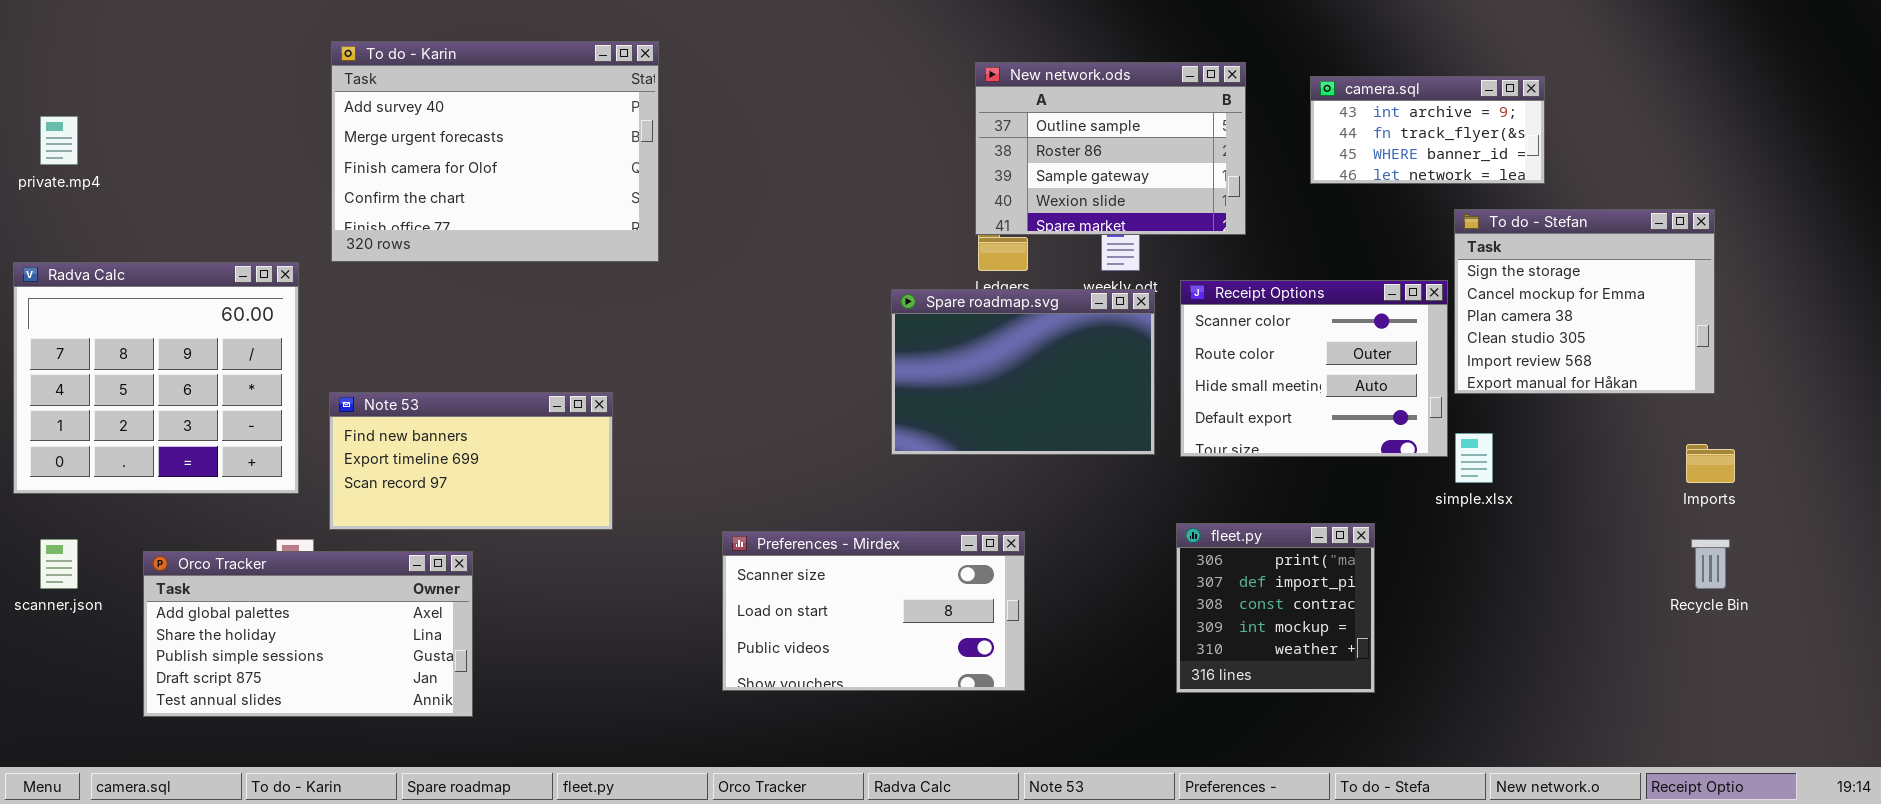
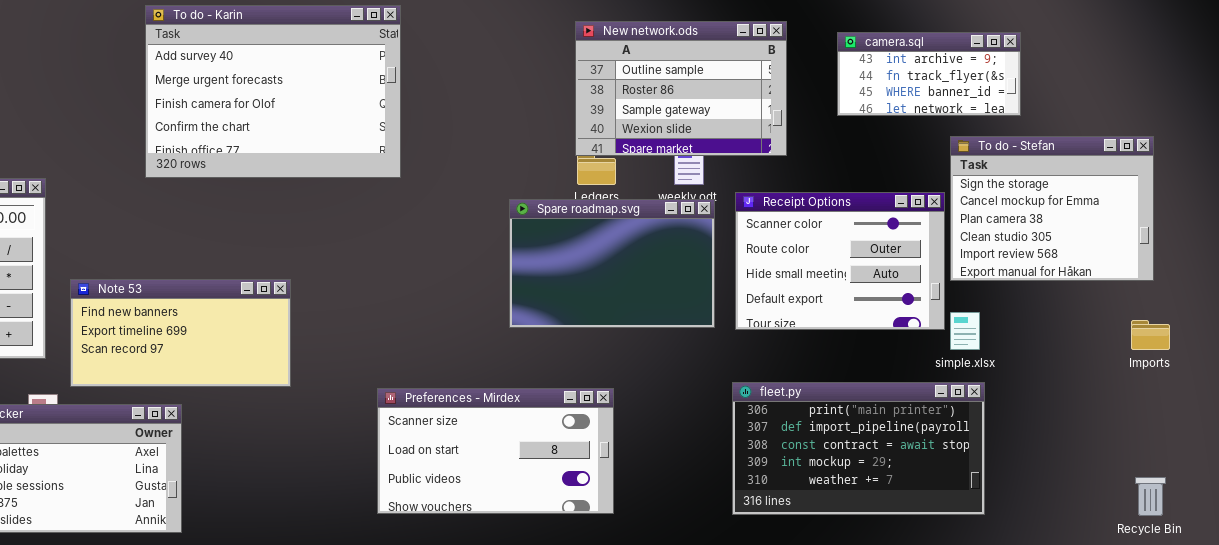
To do - Karin: [331,41,659,262] -> [145,5,401,178], moved
fleet.py: [1176,523,1375,693] -> [732,382,985,515], resized
Recycle Bin: [1691,539,1730,589] -> [1135,477,1166,516], moved

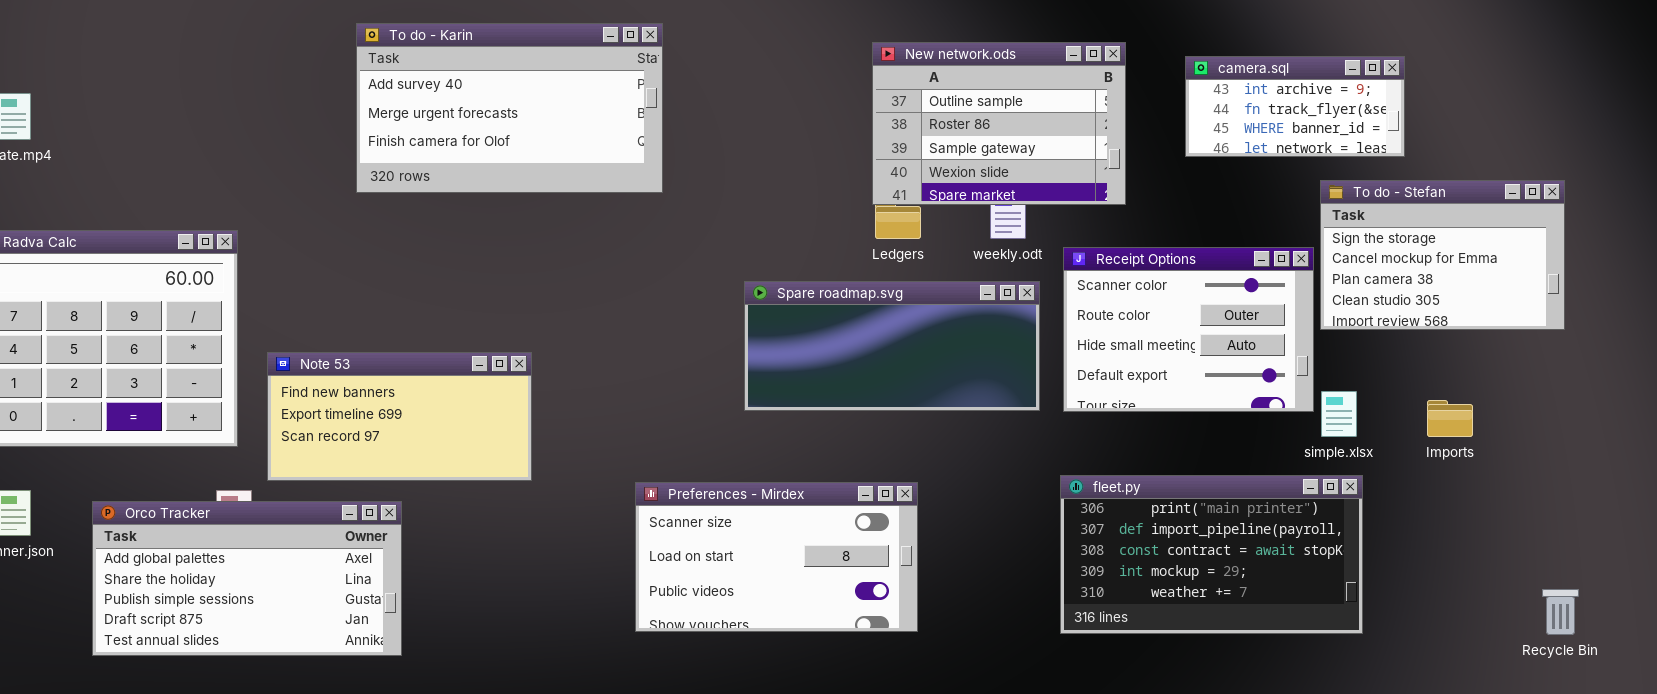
To do - Karin: [145,5,401,178] -> [356,23,663,193], resized
To do - Stefan: [950,136,1154,281] -> [1320,180,1565,330], resized
Spare roadmap.svg: [509,199,715,328] -> [744,281,1040,411], resized
Imports: [1131,320,1170,350] -> [1427,400,1473,437], moved

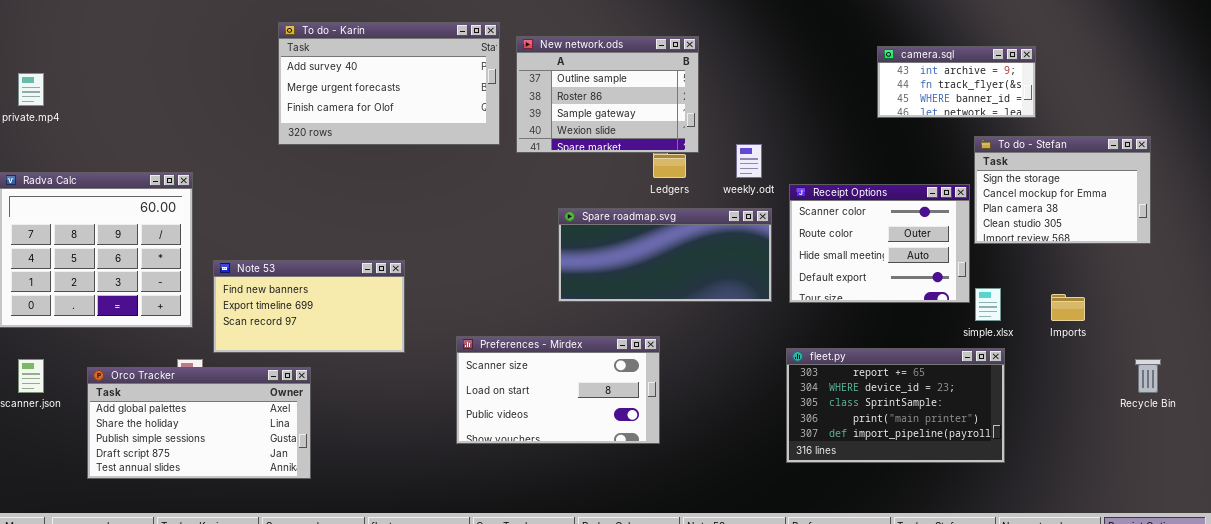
New network.ods: [872,42,1126,205] -> [516,36,699,153], moved
fleet.py: [1060,475,1363,634] -> [786,348,1005,463], scrolled up 3 rows
Preferences - Mirdex: [635,482,918,632] -> [456,336,660,444], moved
Recycle Bin: [1542,589,1579,635] -> [1135,359,1161,393], moved

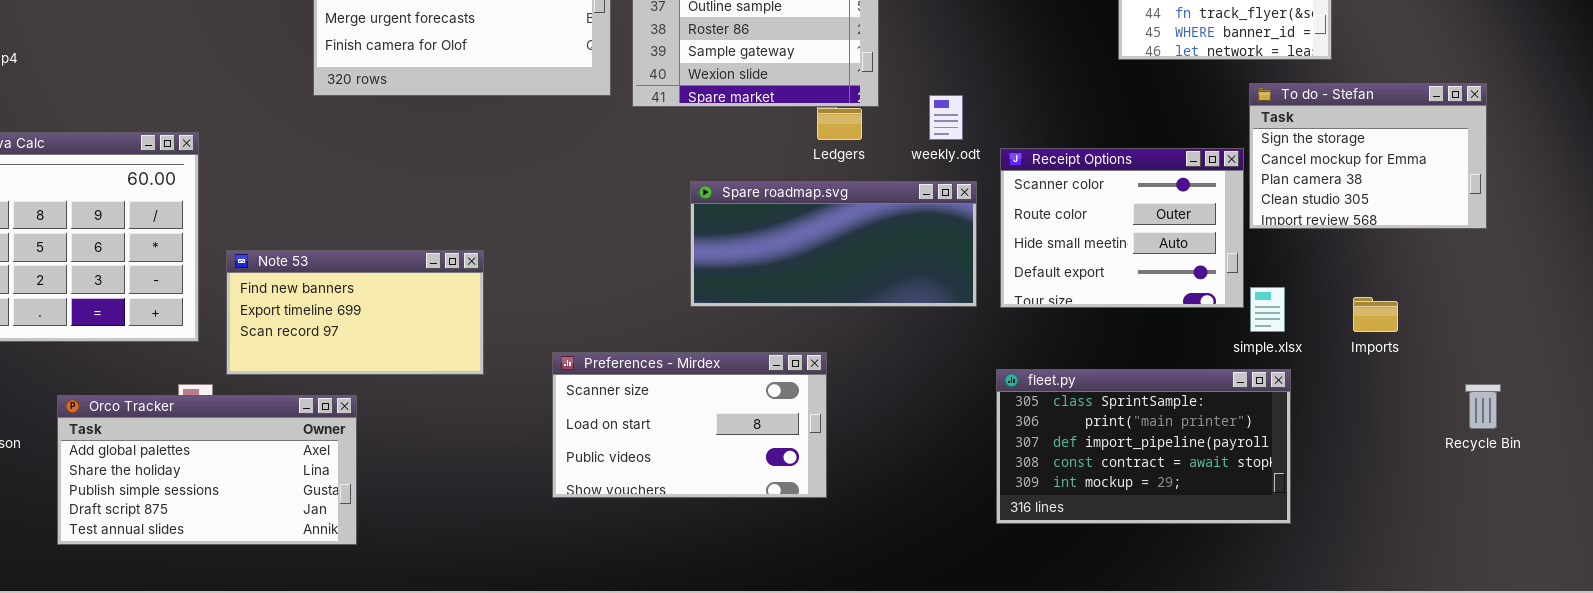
fleet.py: [786,348,1005,463] -> [996,369,1291,524], scrolled down 2 rows

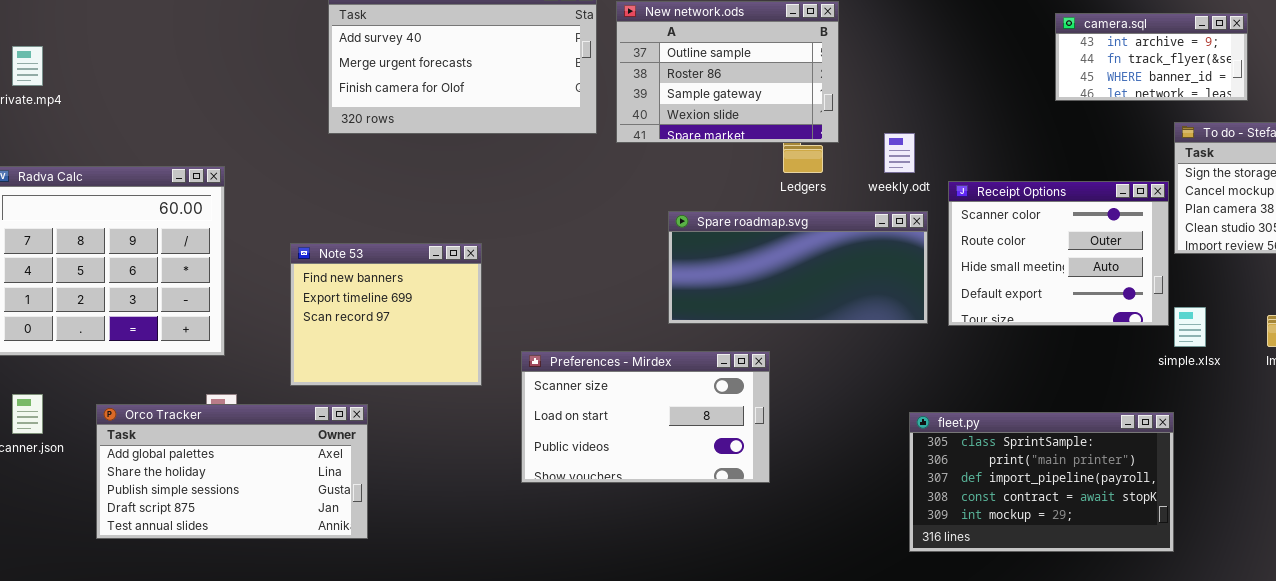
Note 53: [226,250,484,375] -> [290,243,482,386], resized
Preferences - Mirdex: [552,352,827,498] -> [521,351,770,483], moved
fleet.py: [996,369,1291,524] -> [909,412,1174,552], moved

